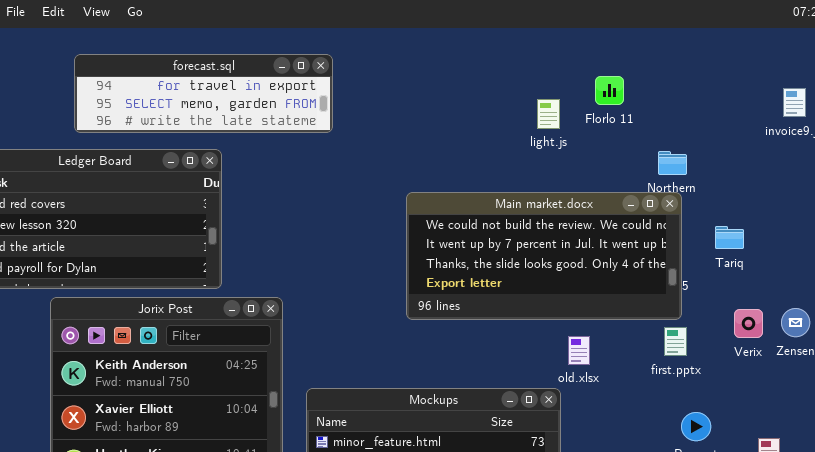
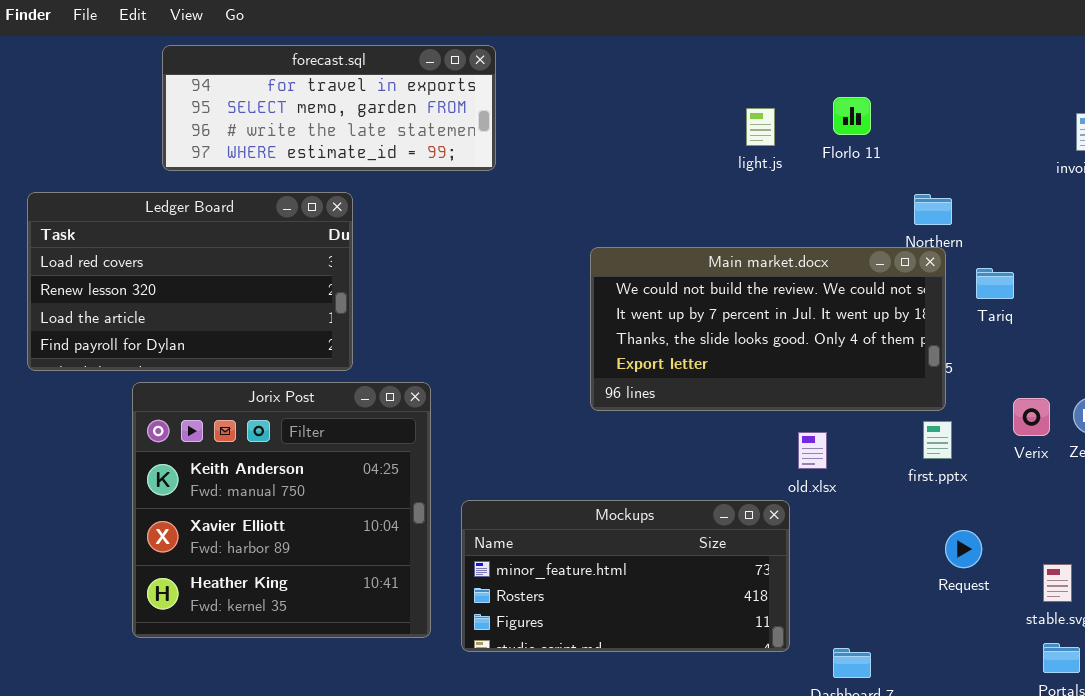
forecast.sql: [74,54,333,133] -> [162,45,496,171], resized
light.js: [537,99,560,129] -> [746,108,775,146], moved
Tariq: [715,226,744,249] -> [976,268,1014,299], moved

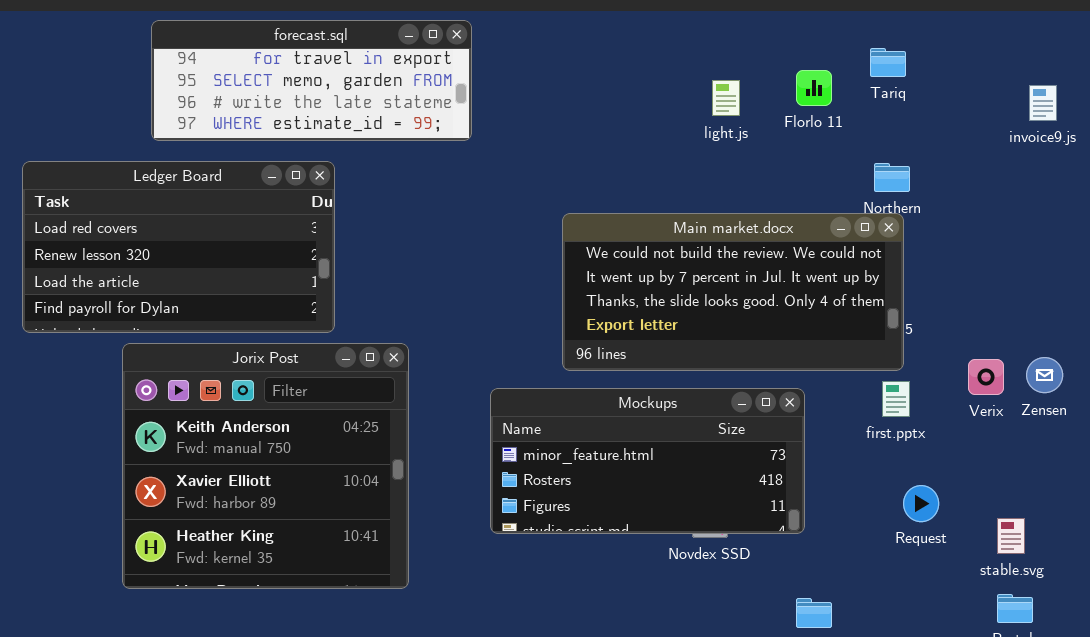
Tariq: [976,268,1014,299] -> [870,48,906,77], moved
Mockups: [461,500,790,652] -> [490,388,805,534], moved

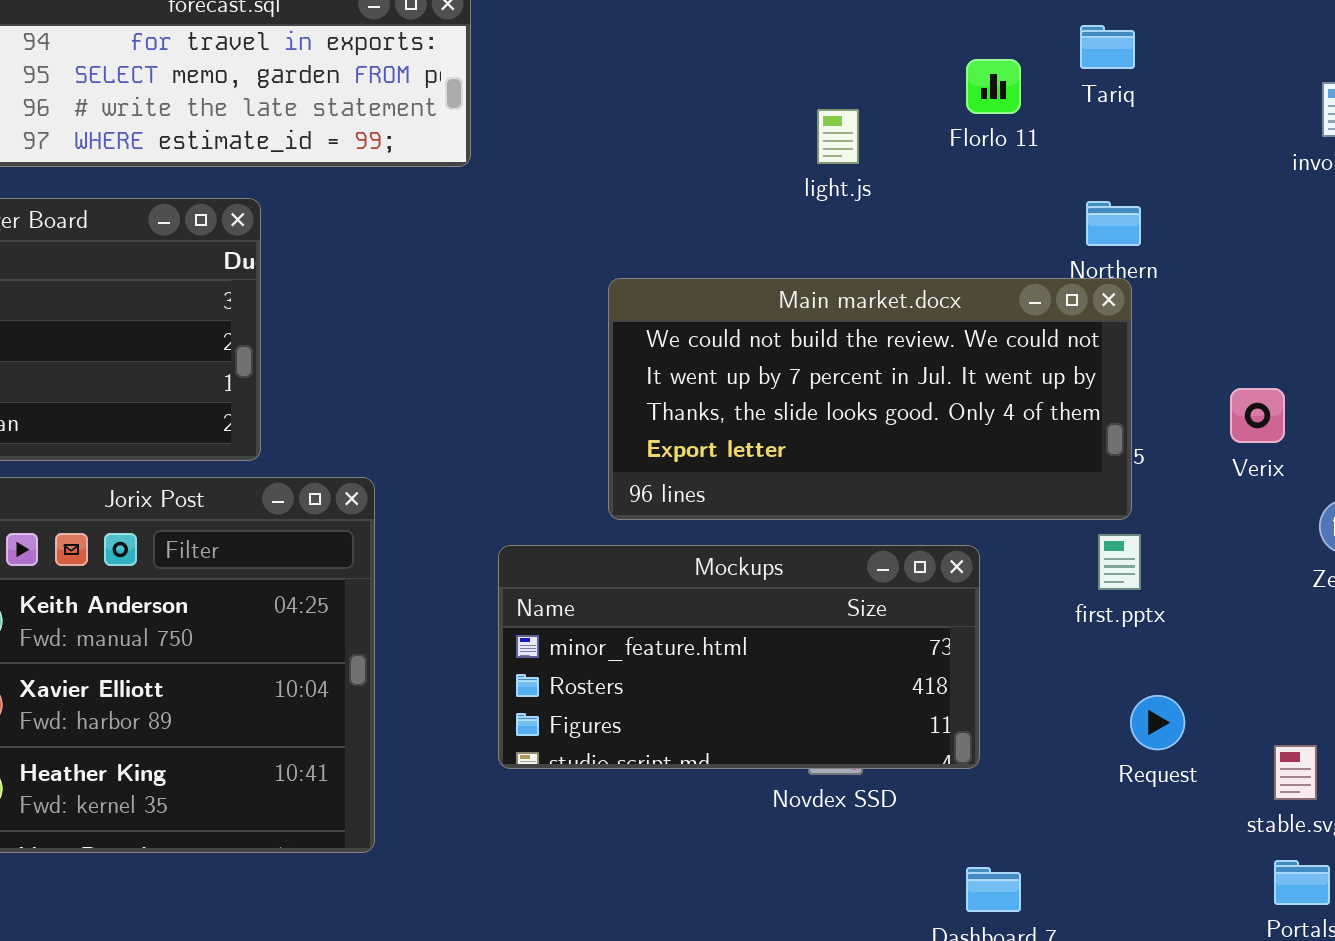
light.js: [712,80,740,116] -> [817,109,859,164], moved
Verix: [968,359,1004,395] -> [1230,388,1285,443], moved

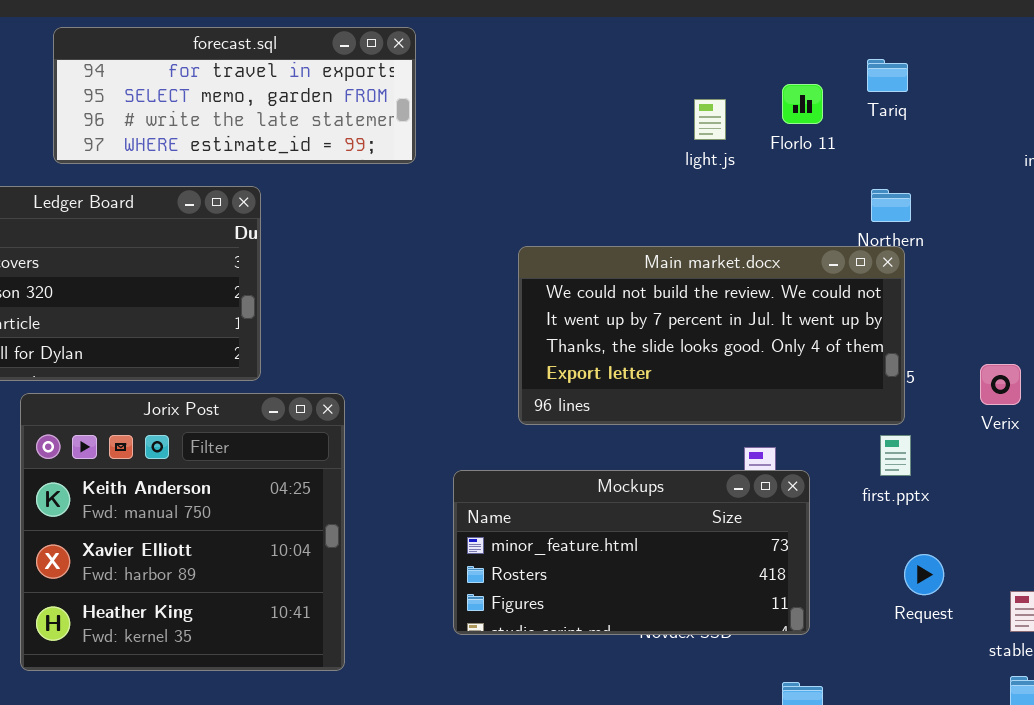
light.js: [817,109,859,164] -> [694,99,726,140], moved
Verix: [1230,388,1285,443] -> [980,364,1021,405], moved
Mockups: [498,545,980,769] -> [453,470,810,635], moved

